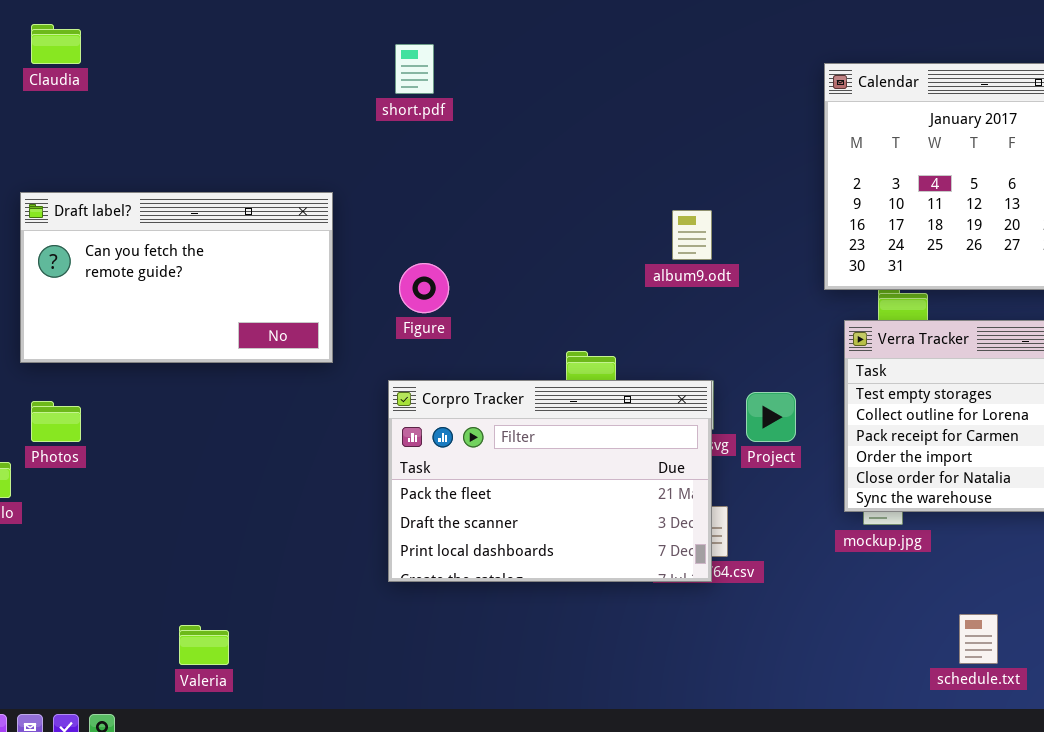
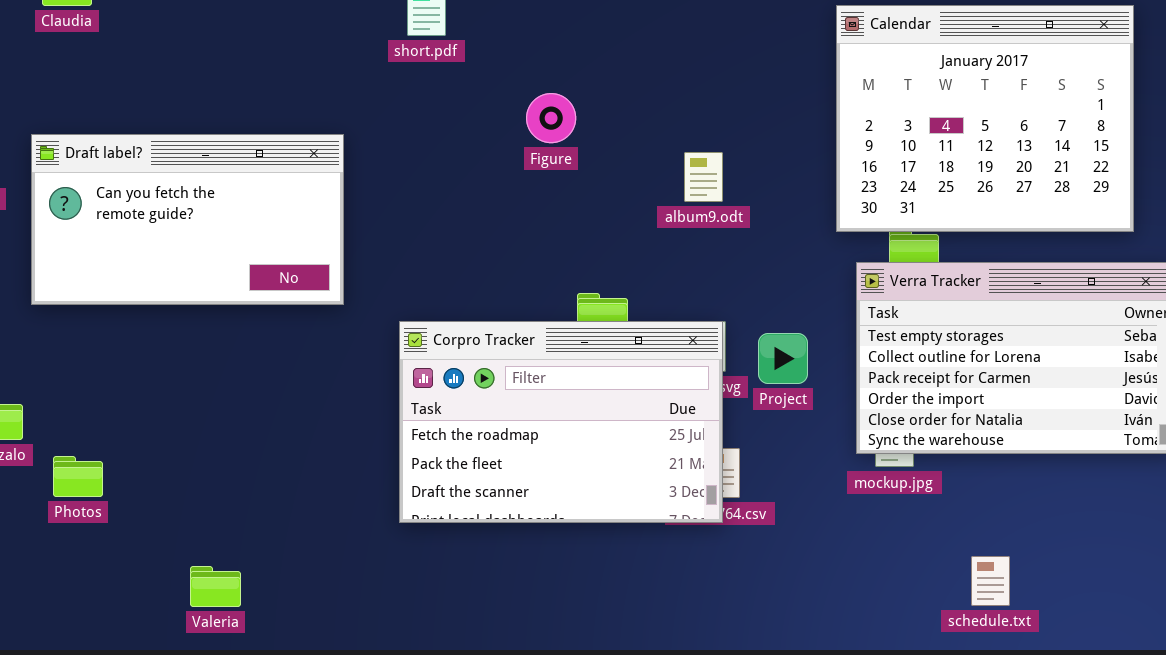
Figure: [399,263,449,313] -> [526,93,576,143], moved
Corpro Tracker: [388,380,712,582] -> [399,321,723,523], scrolled up 1 row
Photos: [31,401,81,442] -> [53,456,103,497], moved

